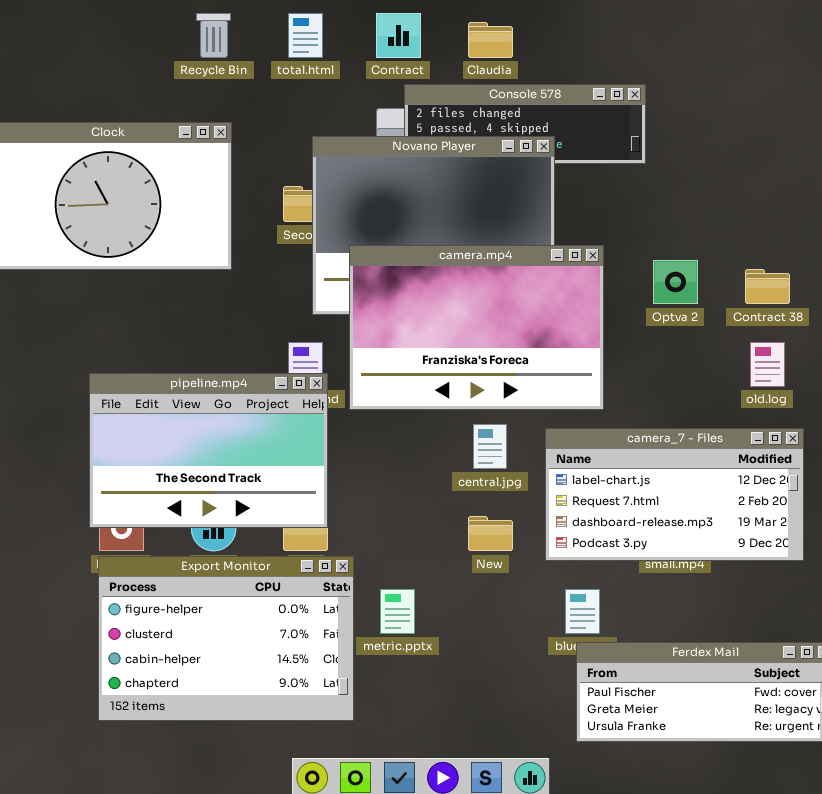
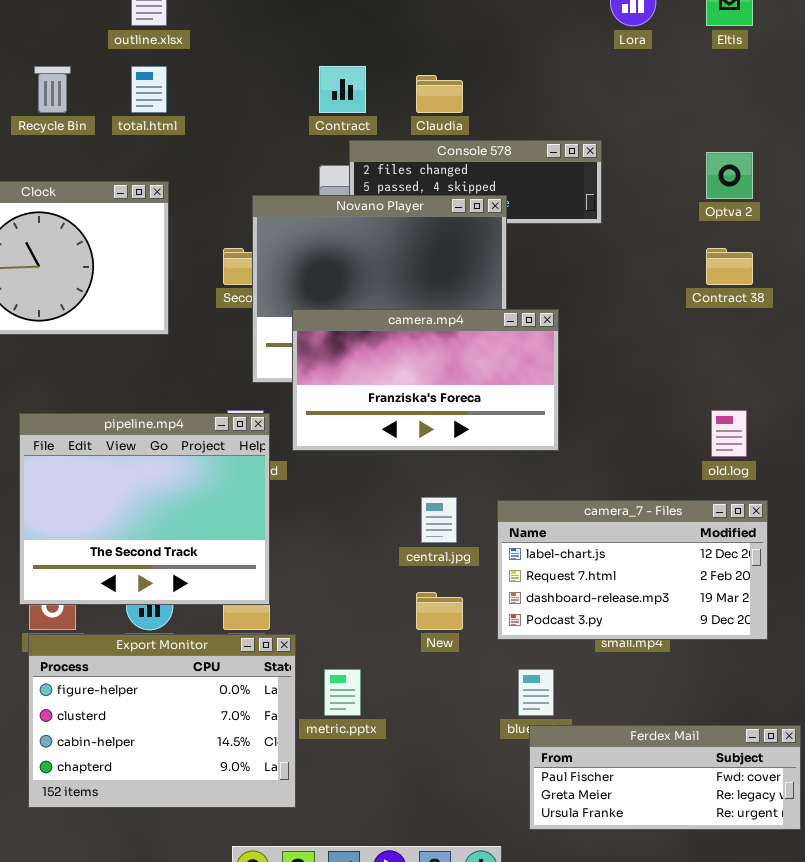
Recycle Bin: [196,13,231,58] -> [34,66,71,113], moved
total.html: [288,13,323,58] -> [131,66,167,113], moved
camera.mp4: [349,245,604,410] -> [292,309,559,451], resized
Optva 2: [653,260,698,304] -> [706,152,753,199], moved
Contract 38: [745,269,790,304] -> [706,248,753,285], moved
pipeline.mp4: [89,373,328,528] -> [19,413,270,605], resized

